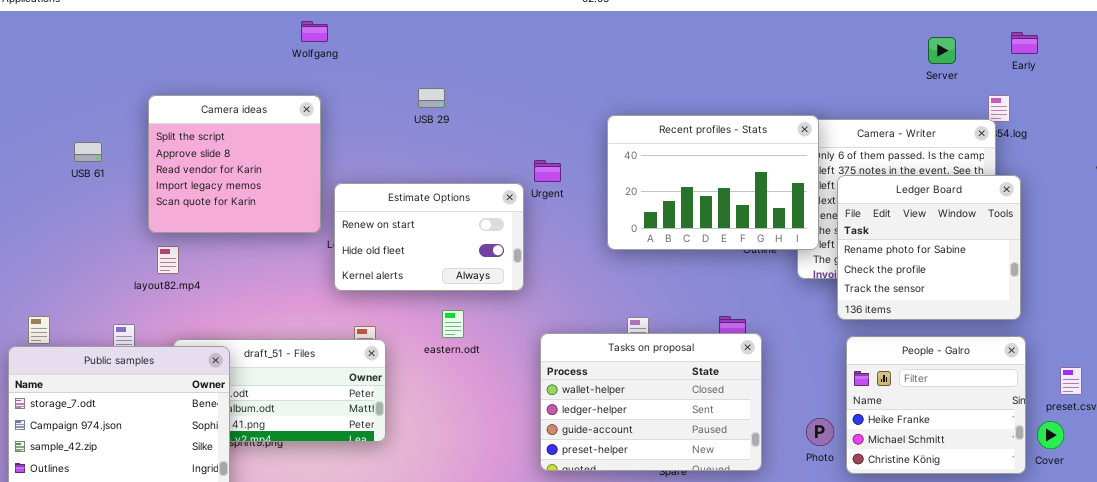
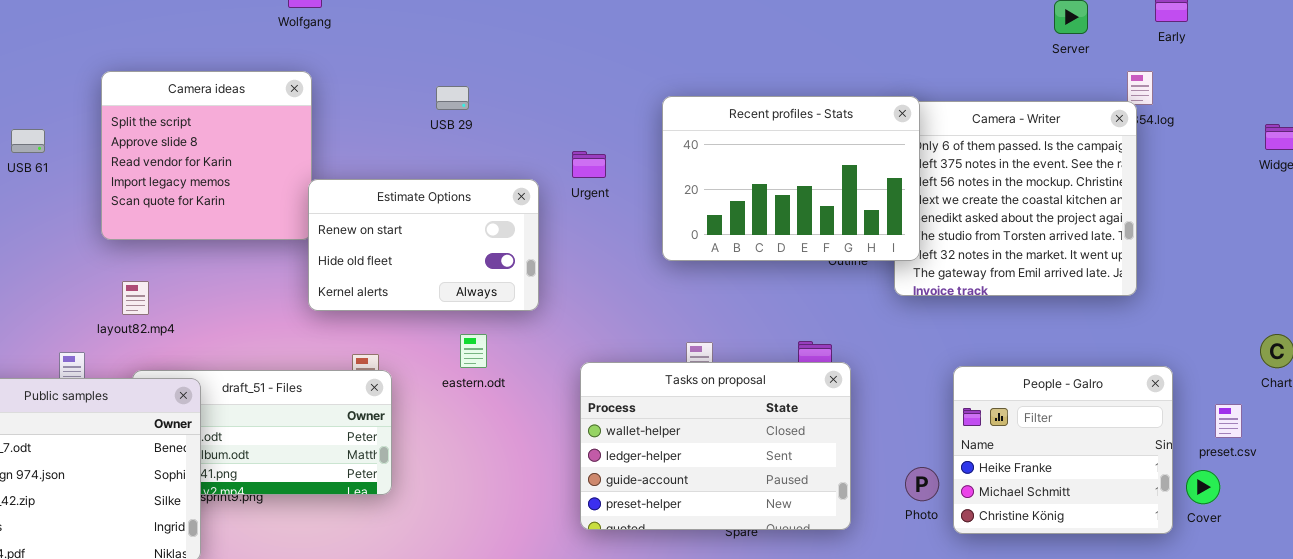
USB 29: [418,88,445,108] -> [436,86,469,110], moved
Ledger Board: [837,175,1021,320] -> none, closed
Estimate Options: [334,183,524,291] -> [308,179,539,311], moved
layout82.mp4: [157,246,179,274] -> [122,281,149,315], moved

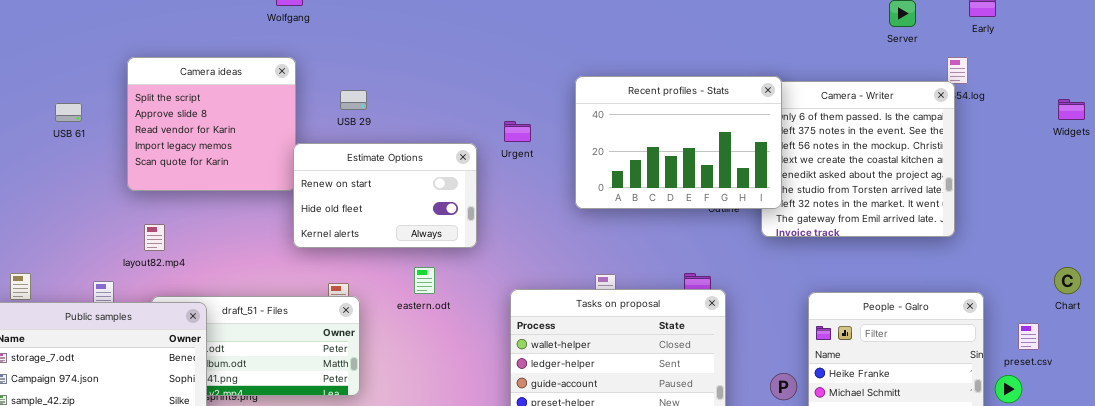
USB 29: [436,86,469,110] -> [340,90,367,110], moved

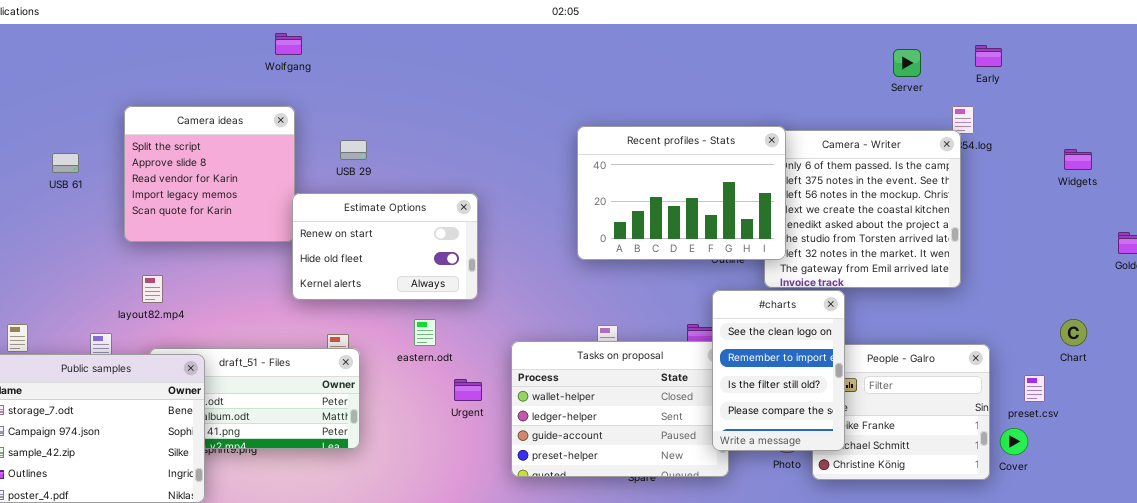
Urgent: [504,121,531,142] -> [454,379,482,401], moved
#charts: none -> [712,290,845,451], opened

